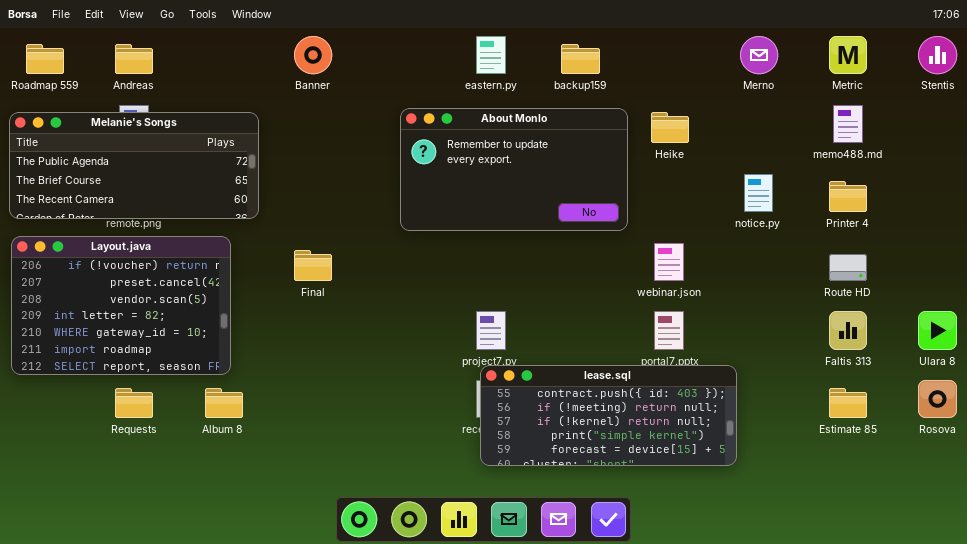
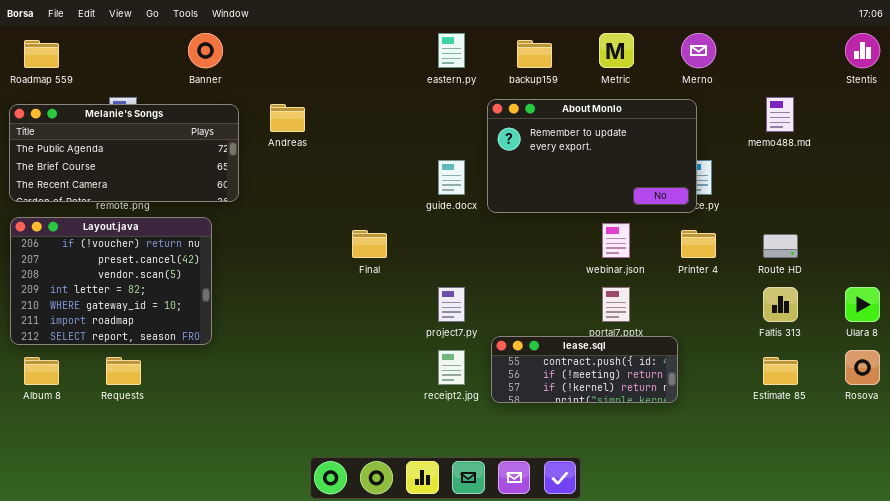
Banner: [294,36,332,74] -> [188,33,223,68], moved
Metric: [829,36,867,74] -> [599,33,634,68], moved
Andreas: [115,44,153,74] -> [270,104,305,132], moved
About Monlo: [400,108,628,231] -> [487,99,697,213], moved
Printer 4: [829,181,867,212] -> [681,230,716,258], moved
Final: [294,250,332,281] -> [352,230,387,258], moved
lease.sql: [480,365,737,466] -> [491,336,678,403], resized
Album 8: [205,388,243,418] -> [24,357,59,385], moved

